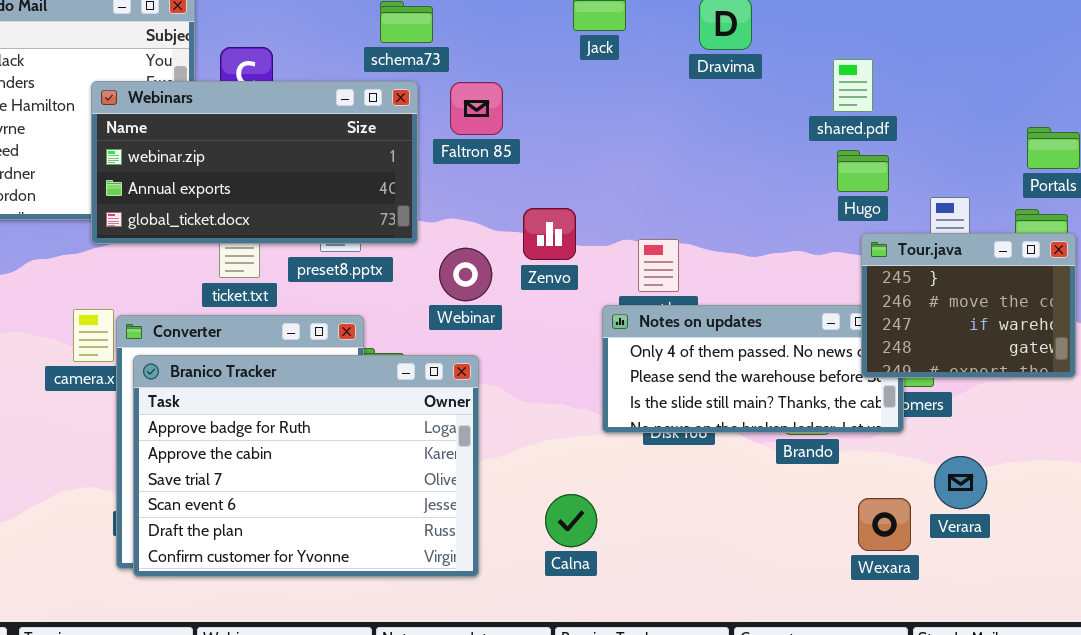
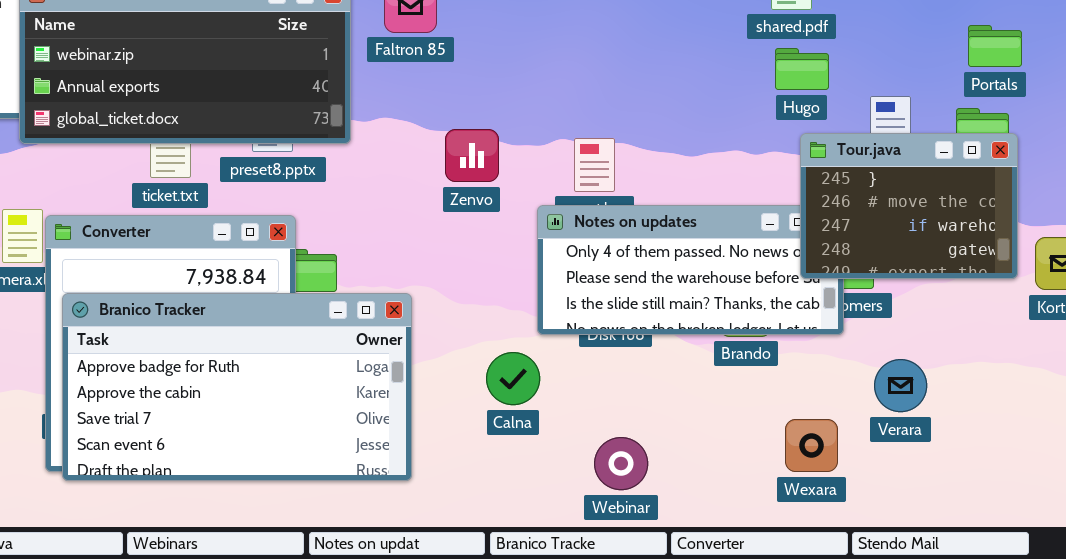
Zenvo: [523,208,576,260] -> [445,129,499,182], moved
Webinar: [439,248,492,301] -> [594,437,648,490], moved
Branico Tracker: [133,355,479,577] -> [62,293,412,481], resized
Calna: [545,494,597,547] -> [486,352,540,405], moved
Wexara: [858,498,911,551] -> [785,419,838,472], moved

